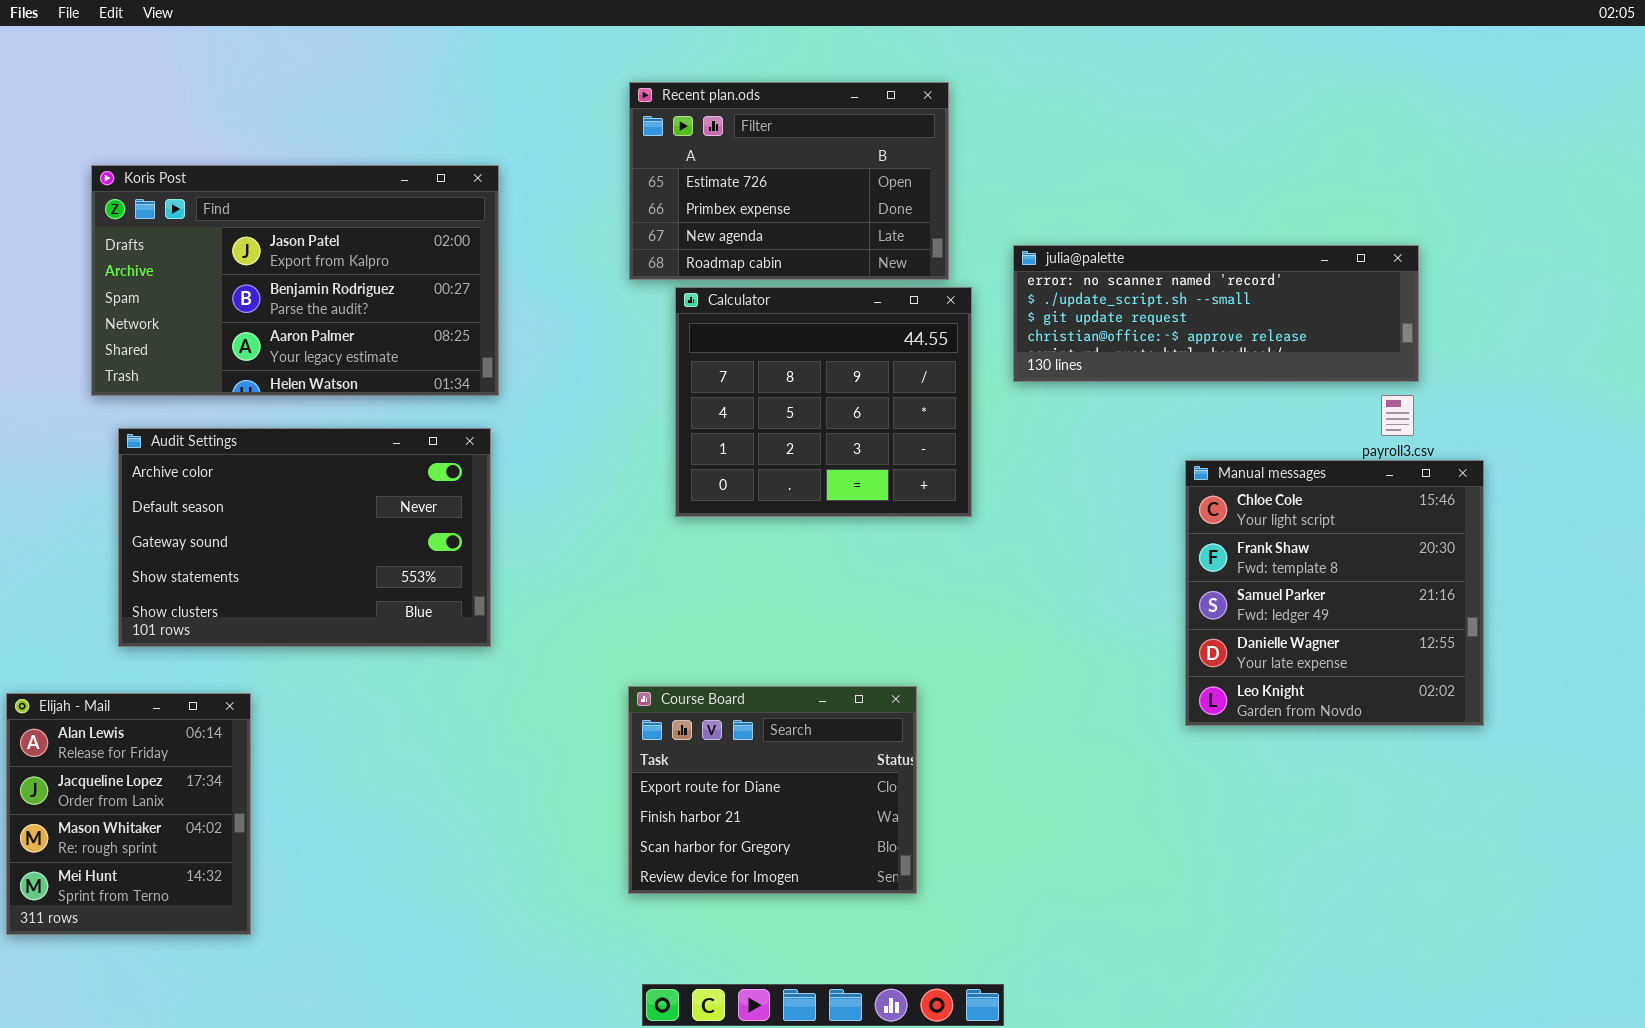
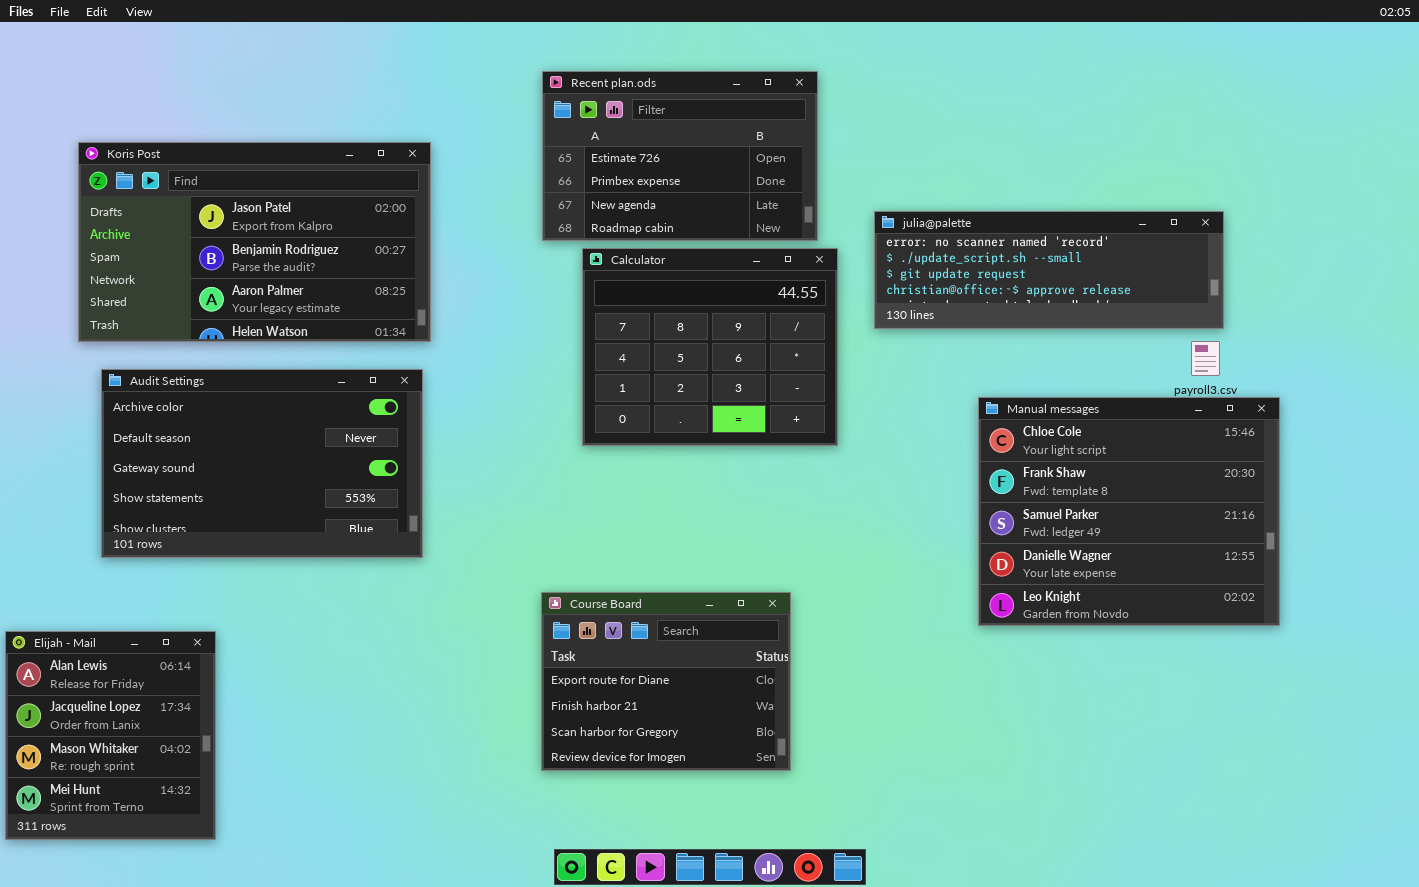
Manual messages: [1185,460,1484,726] -> [978,397,1280,626], resized
Elijah - Mail: [6,693,251,935] -> [5,631,216,840], moved

